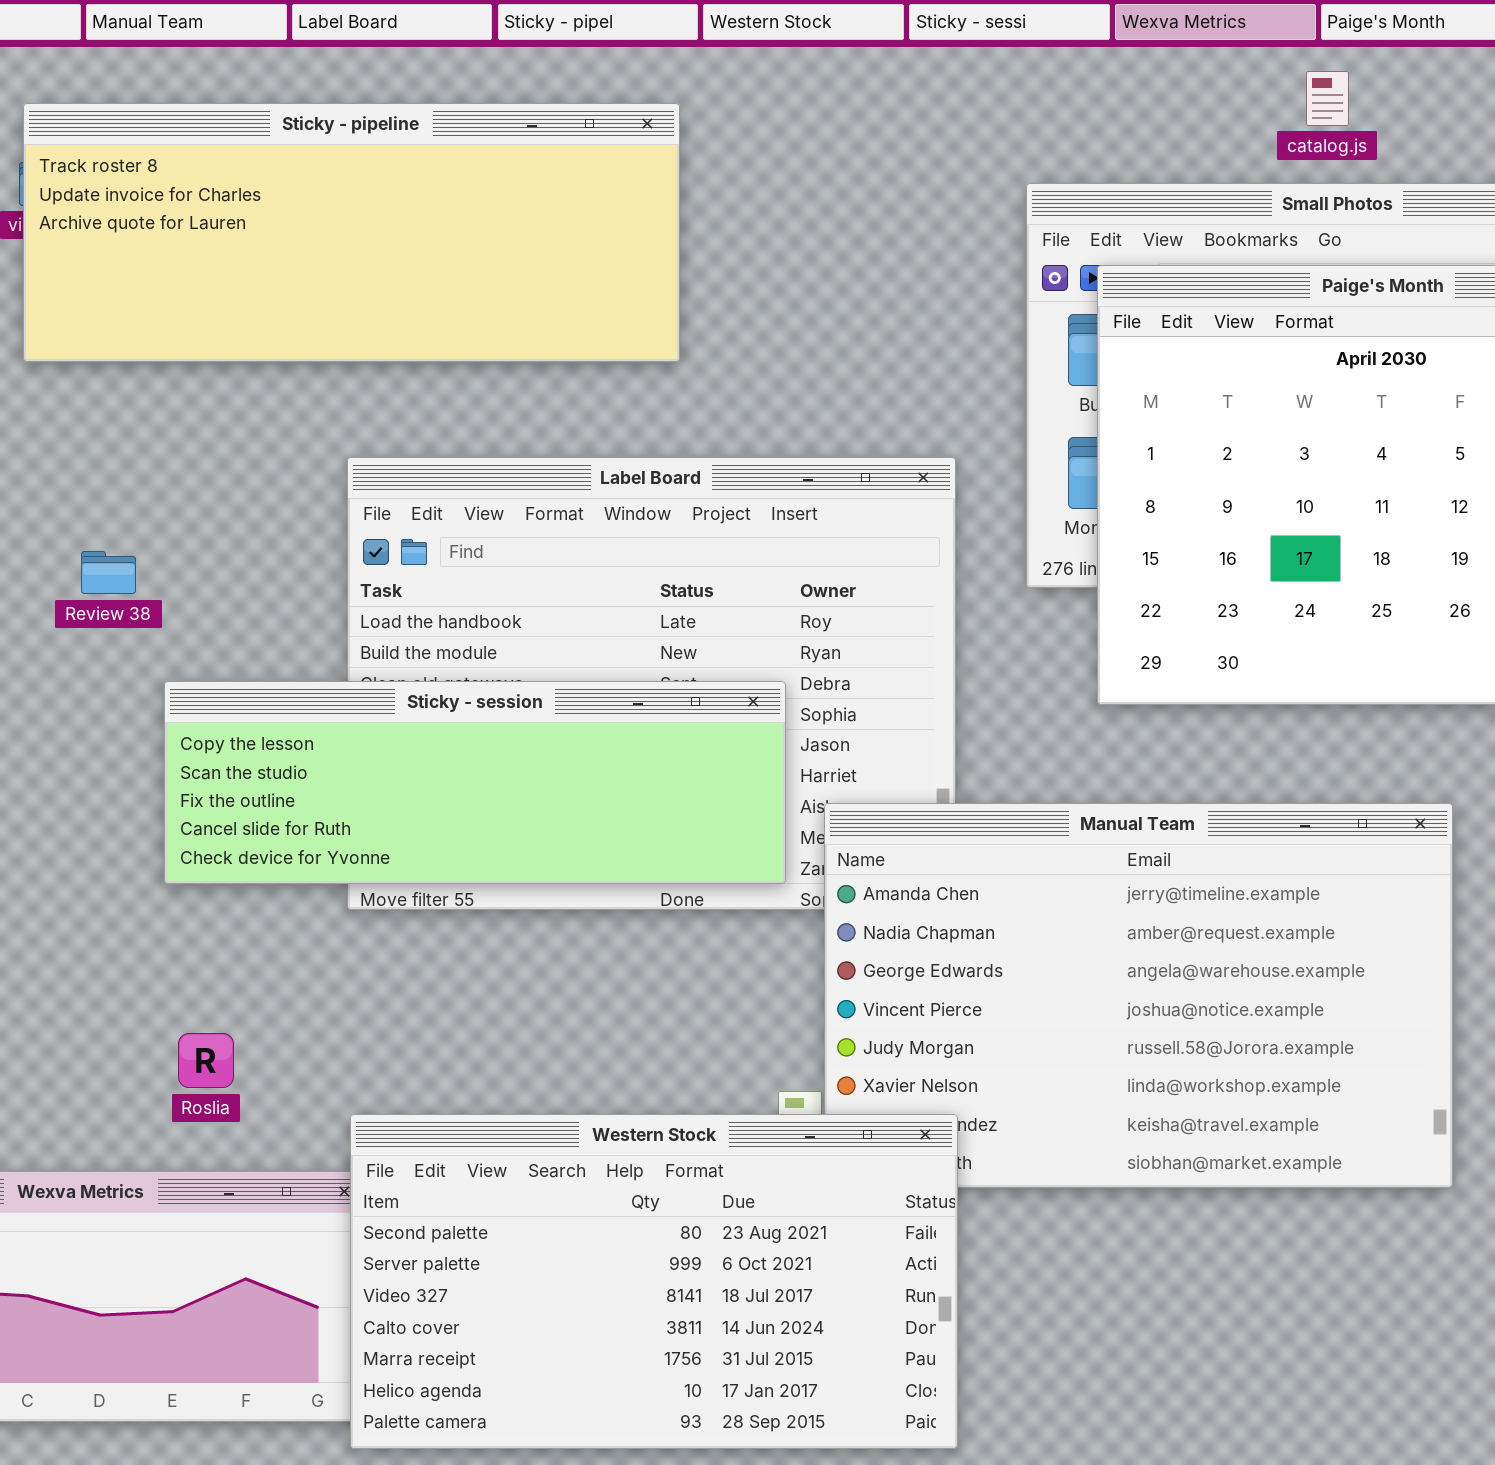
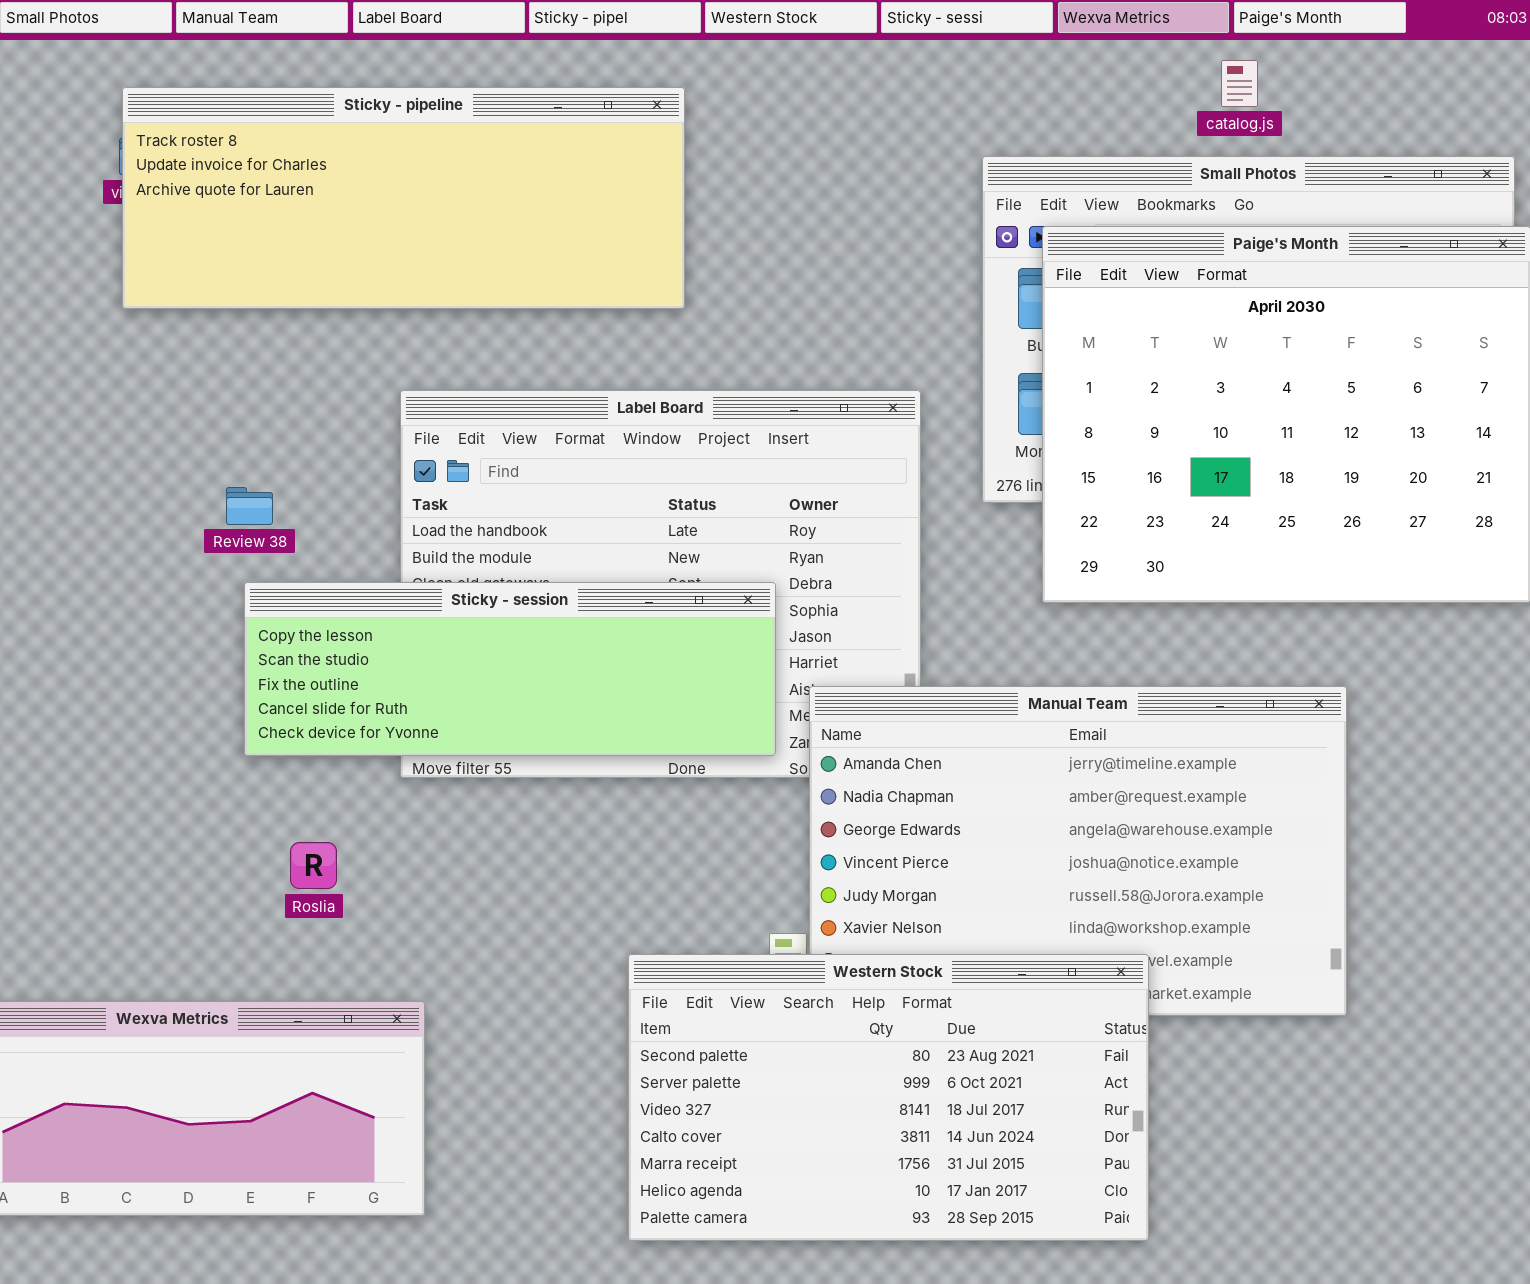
Review 38: [81,551,136,594] -> [226,487,273,525], moved
Roslia: [178,1033,234,1088] -> [290,842,337,889], moved
Western Stock: [350,1114,958,1449] -> [628,954,1149,1241], moved

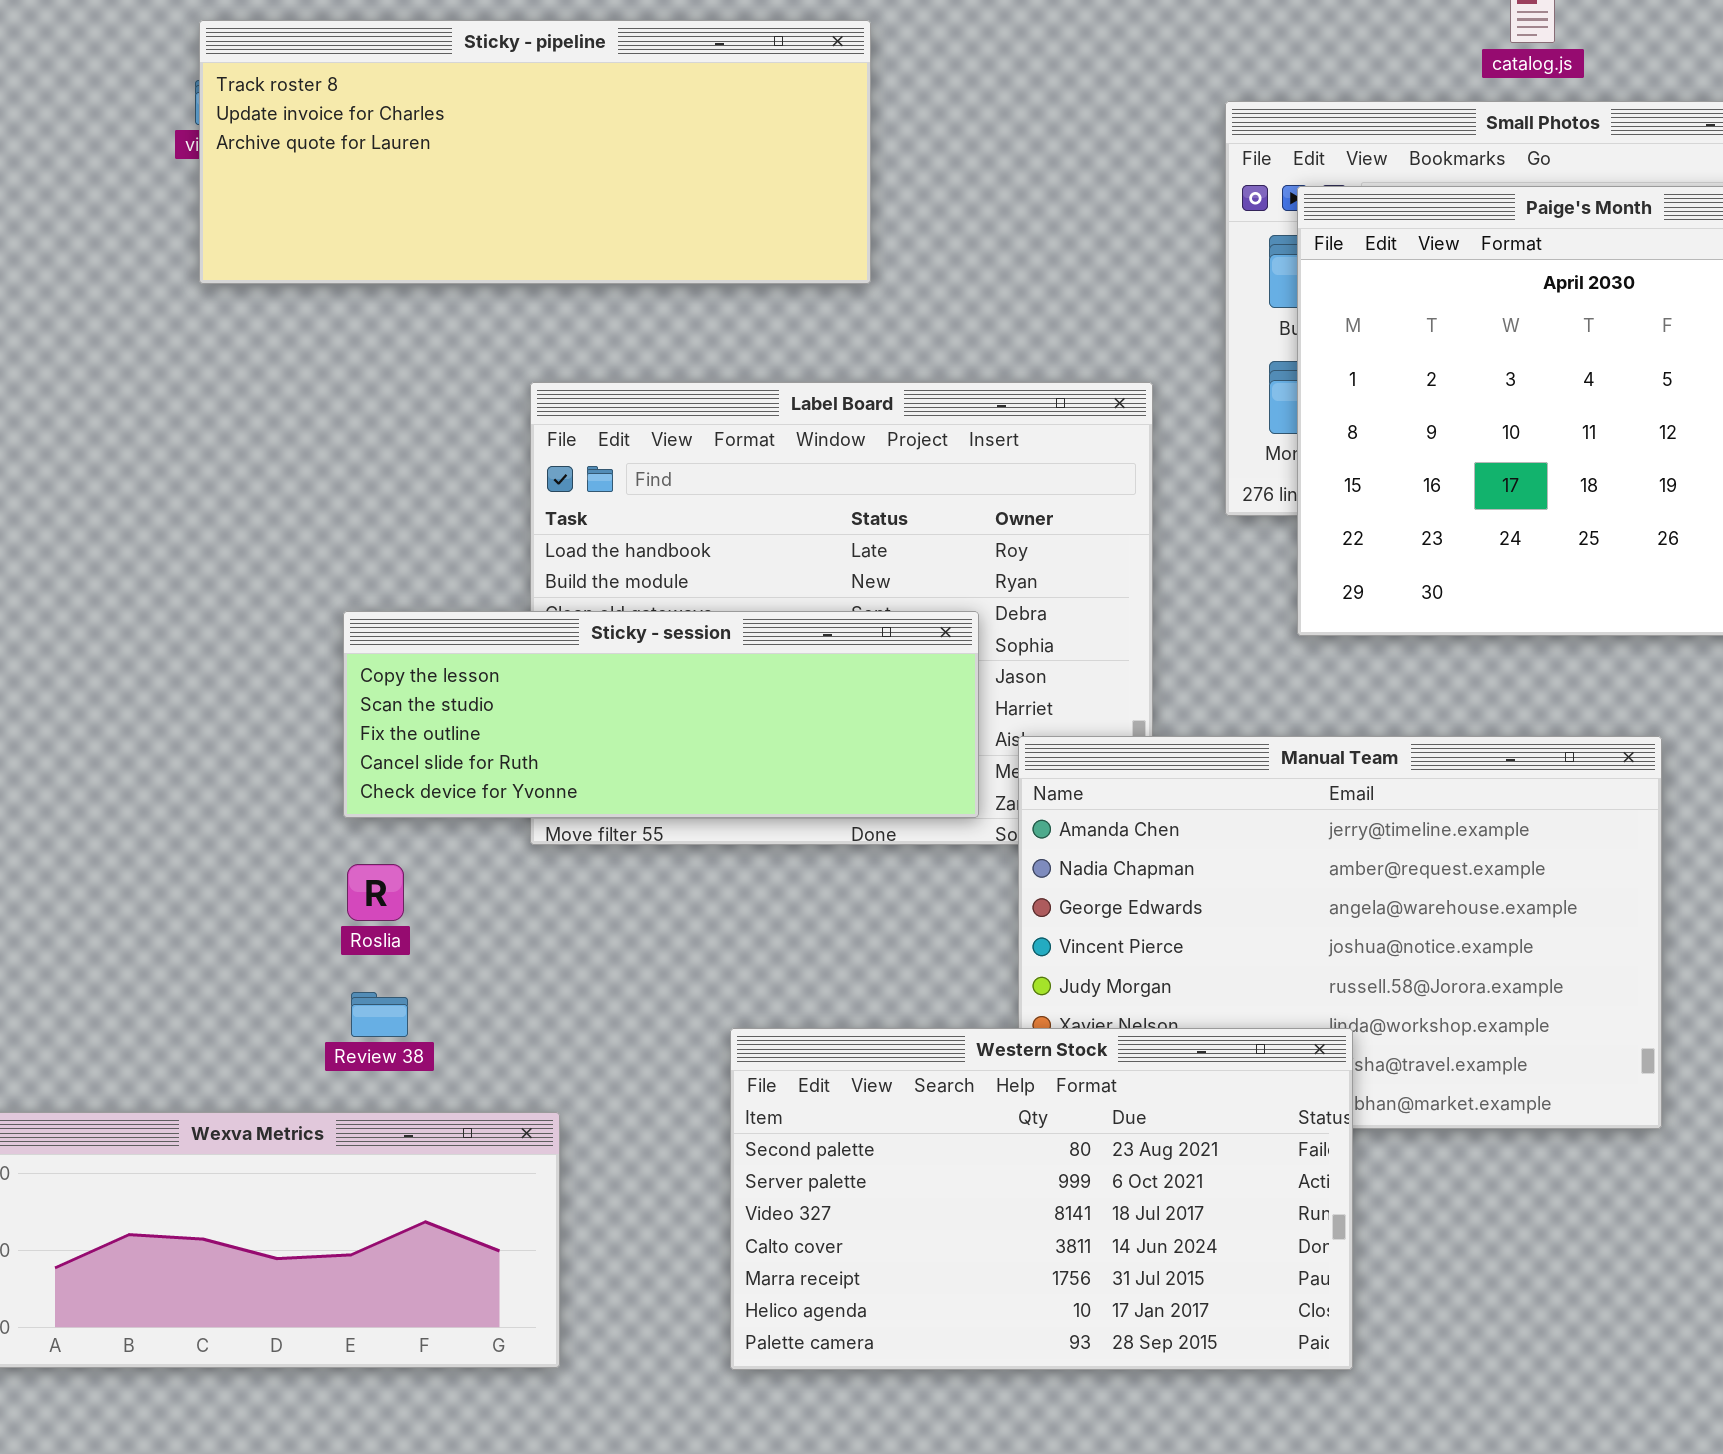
Review 38: [226,487,273,525] -> [351,992,408,1037], moved
Roslia: [290,842,337,889] -> [347,864,404,921], moved
Western Stock: [628,954,1149,1241] -> [730,1028,1353,1370], moved

